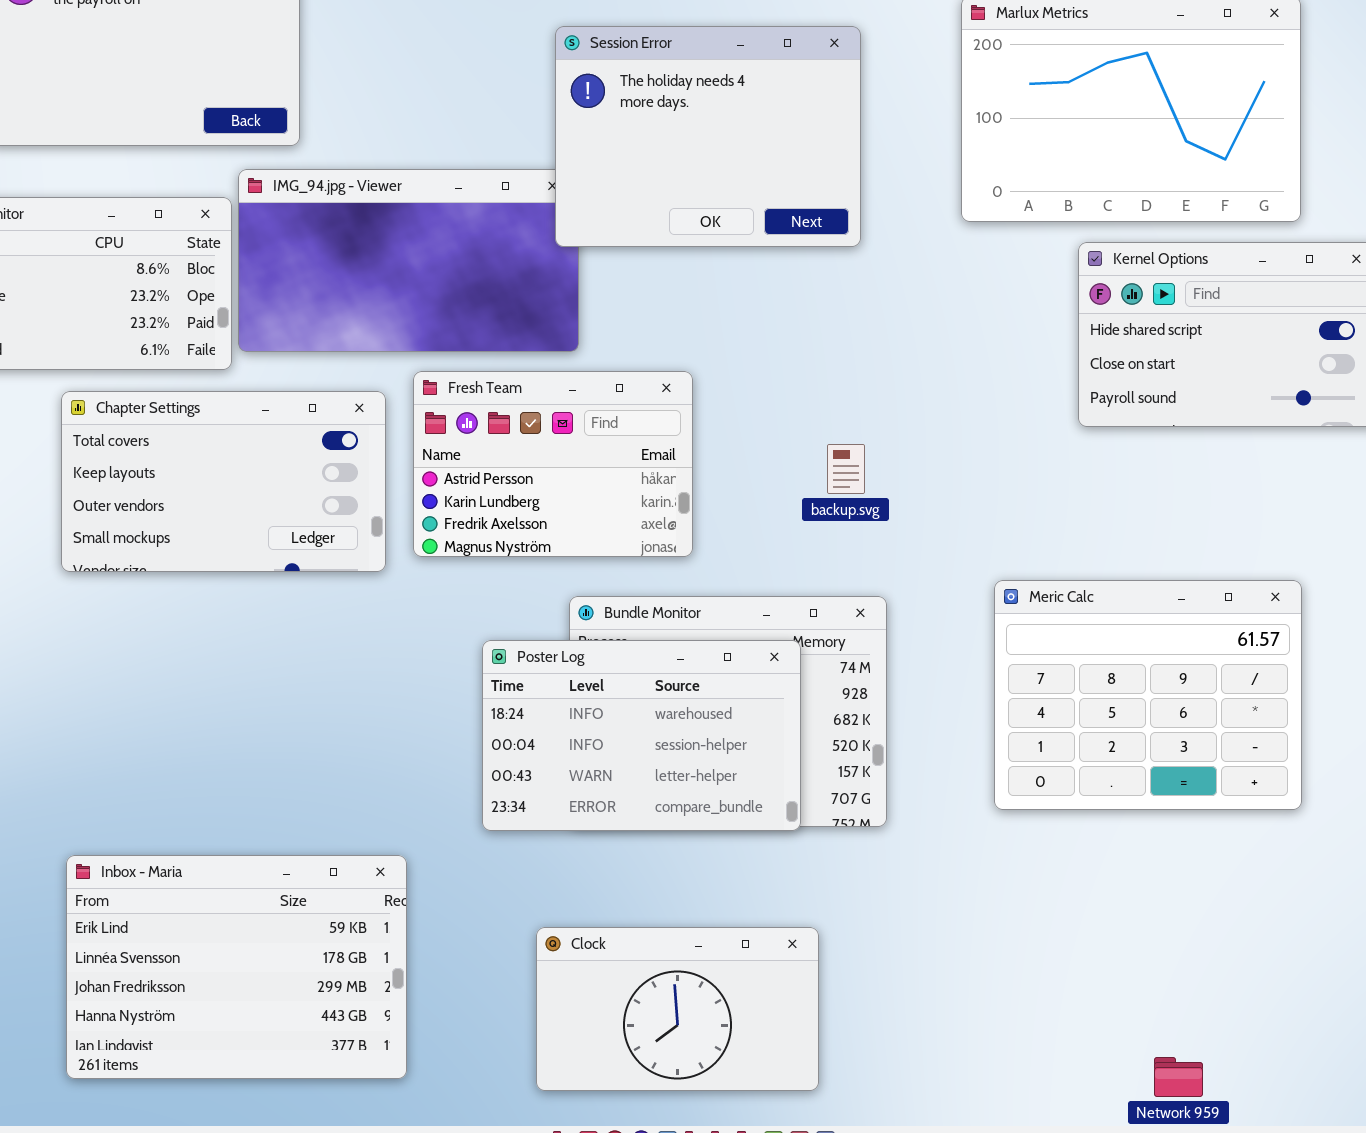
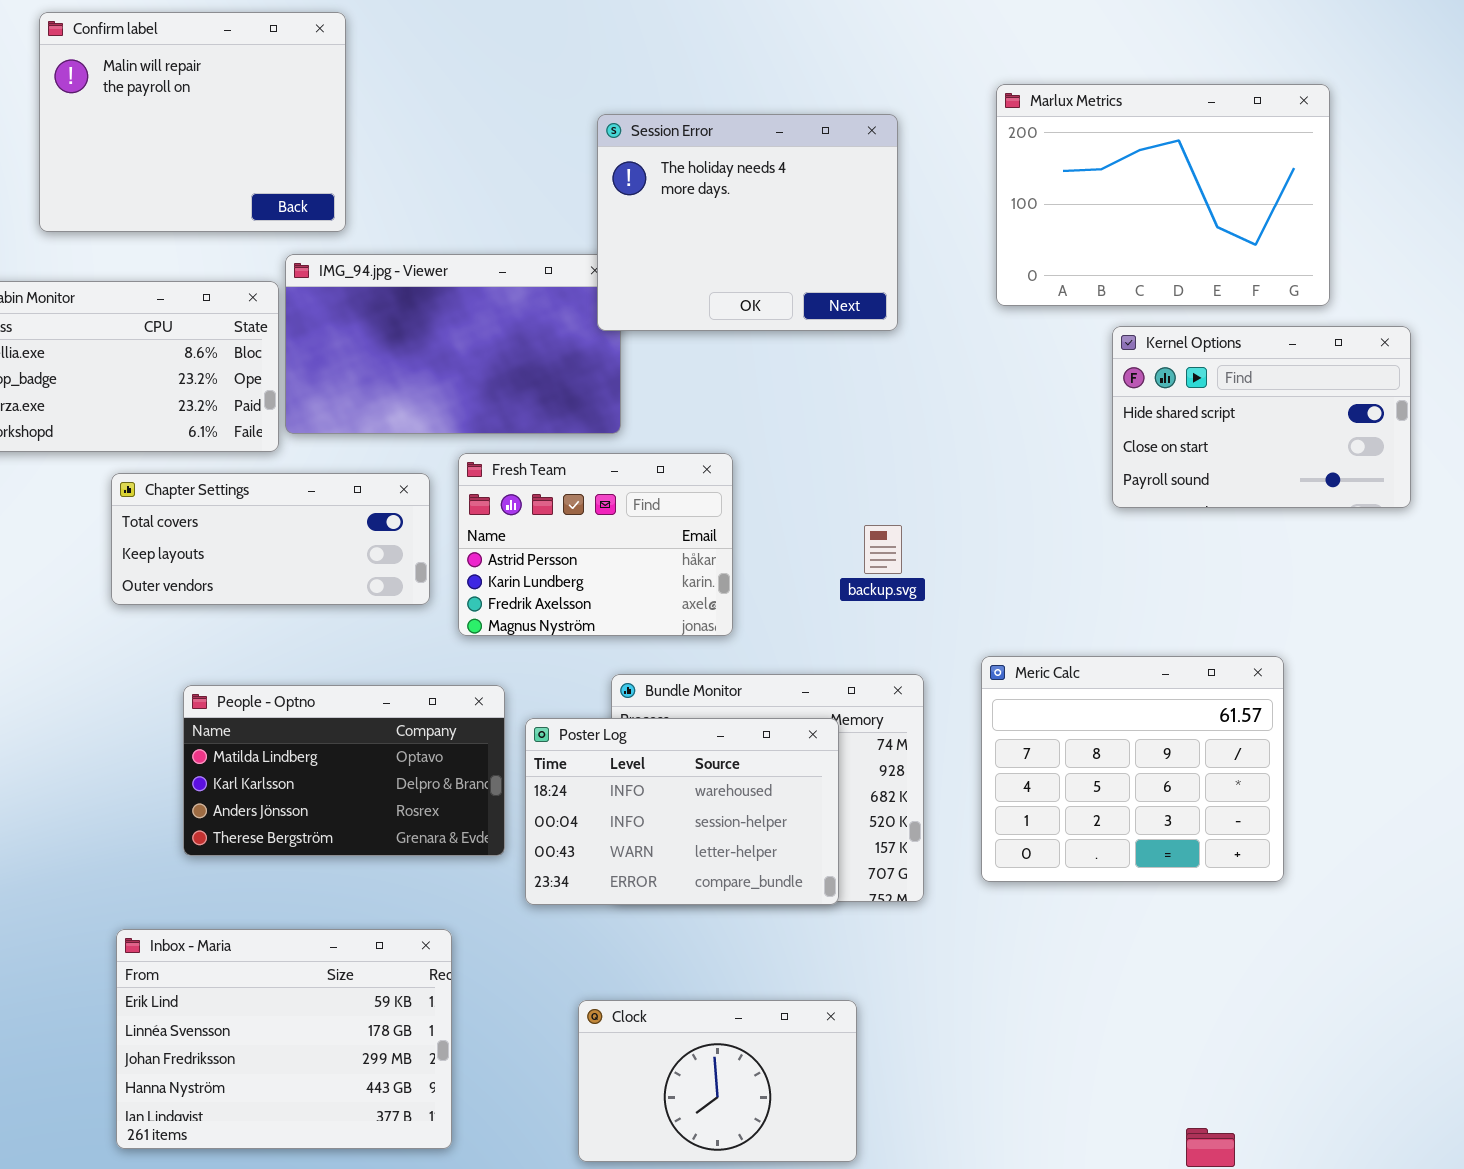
Chapter Settings: [61,391,386,572] -> [111,473,430,605], resized
Meric Calc: [994,580,1302,810] -> [981,656,1284,882], moved
People - Optno: none -> [183,685,505,856], opened

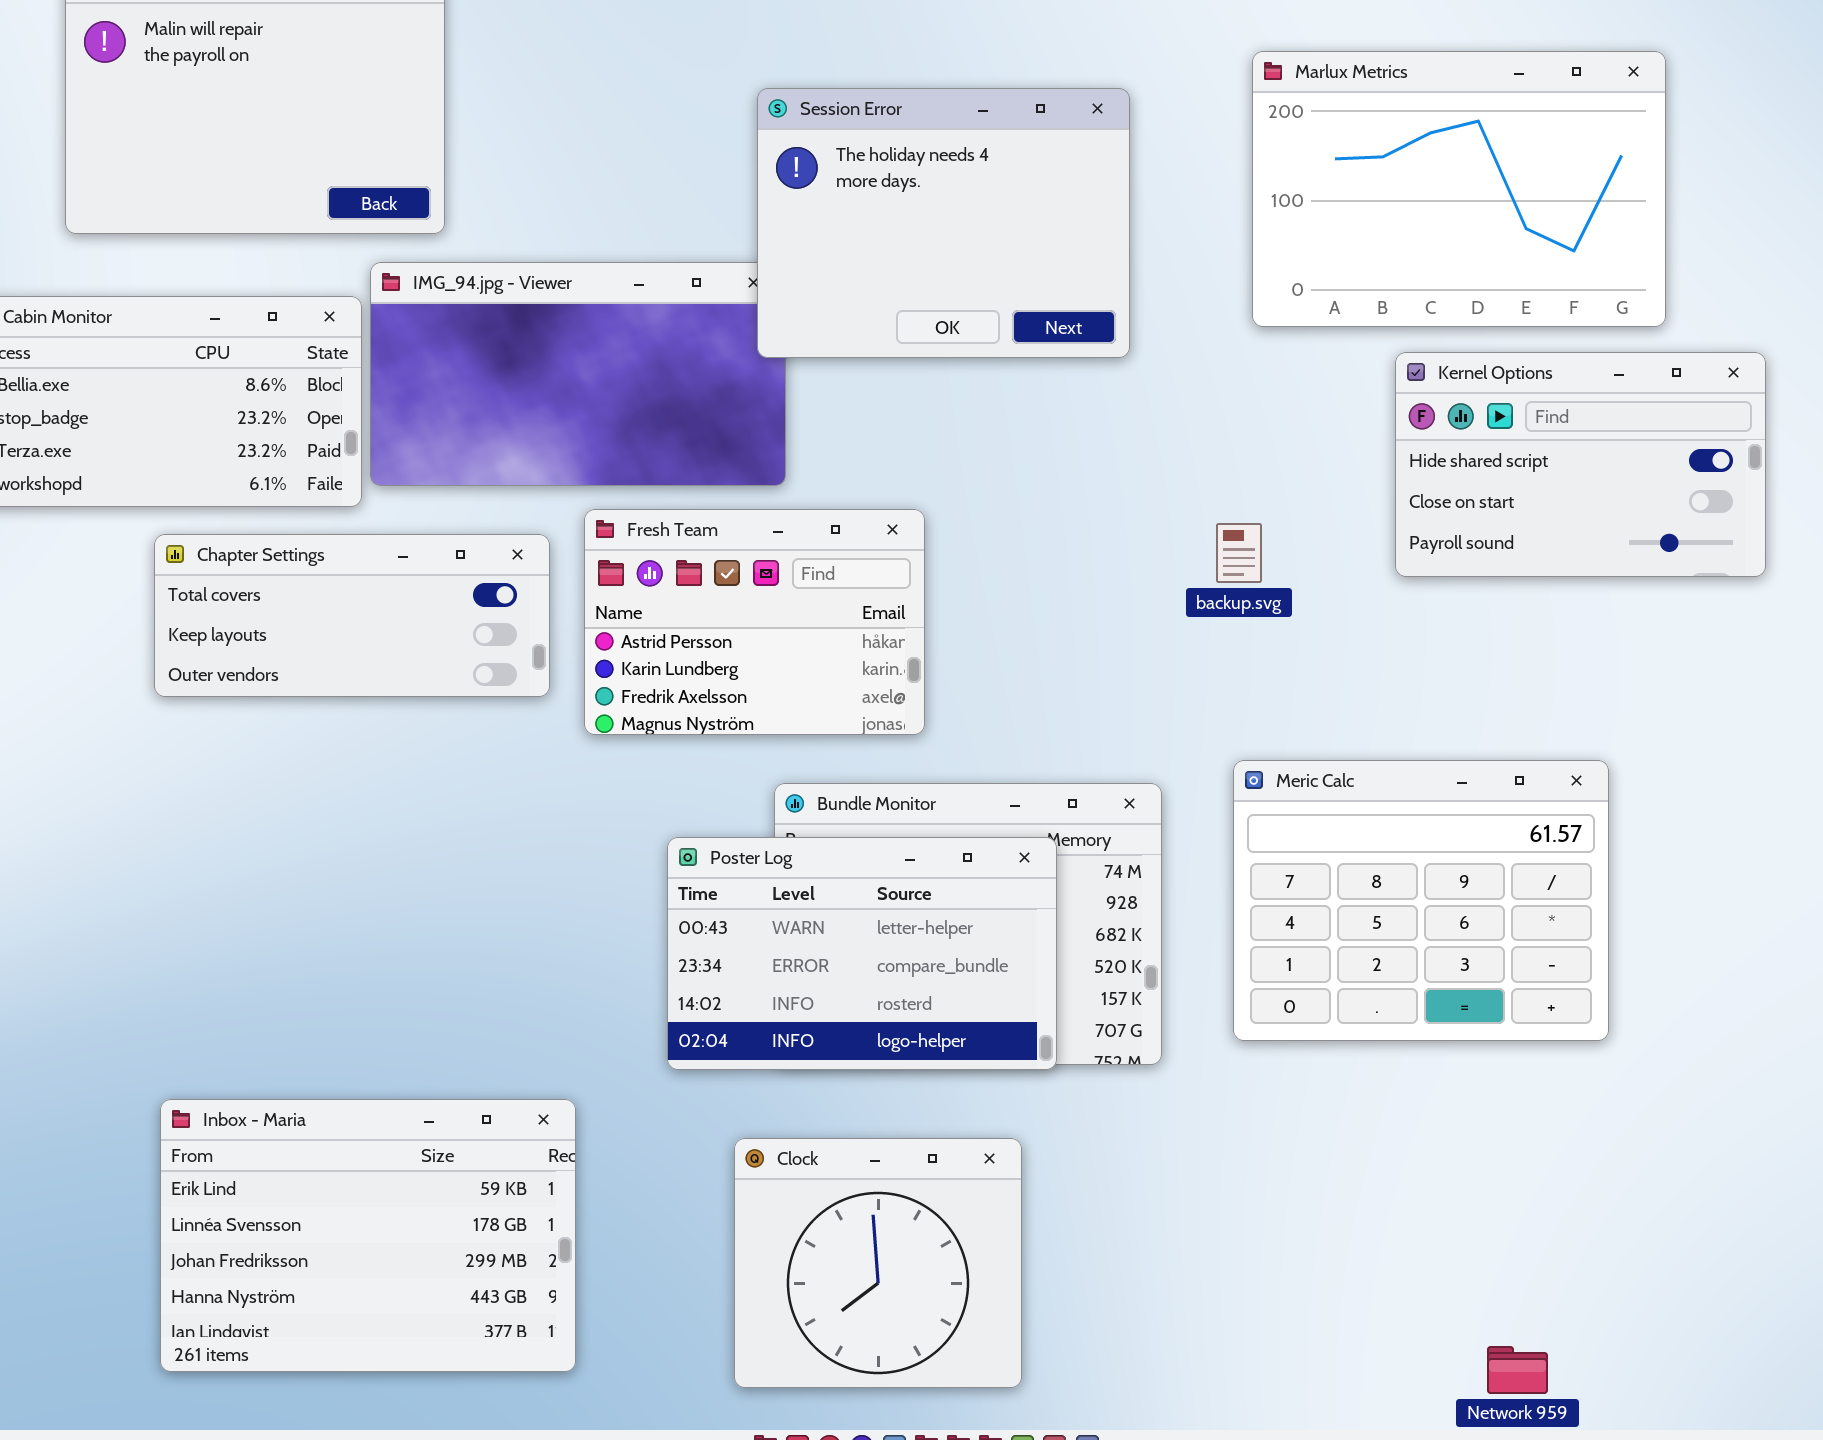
backup.svg: [864,525,902,574] -> [1216,523,1262,583], moved
People - Optno: [183,685,505,856] -> none, closed
Poster Log: [525,718,839,905] -> [667,837,1057,1070], scrolled down 2 rows
Clock: [578,1000,857,1162] -> [734,1138,1022,1388], resized

